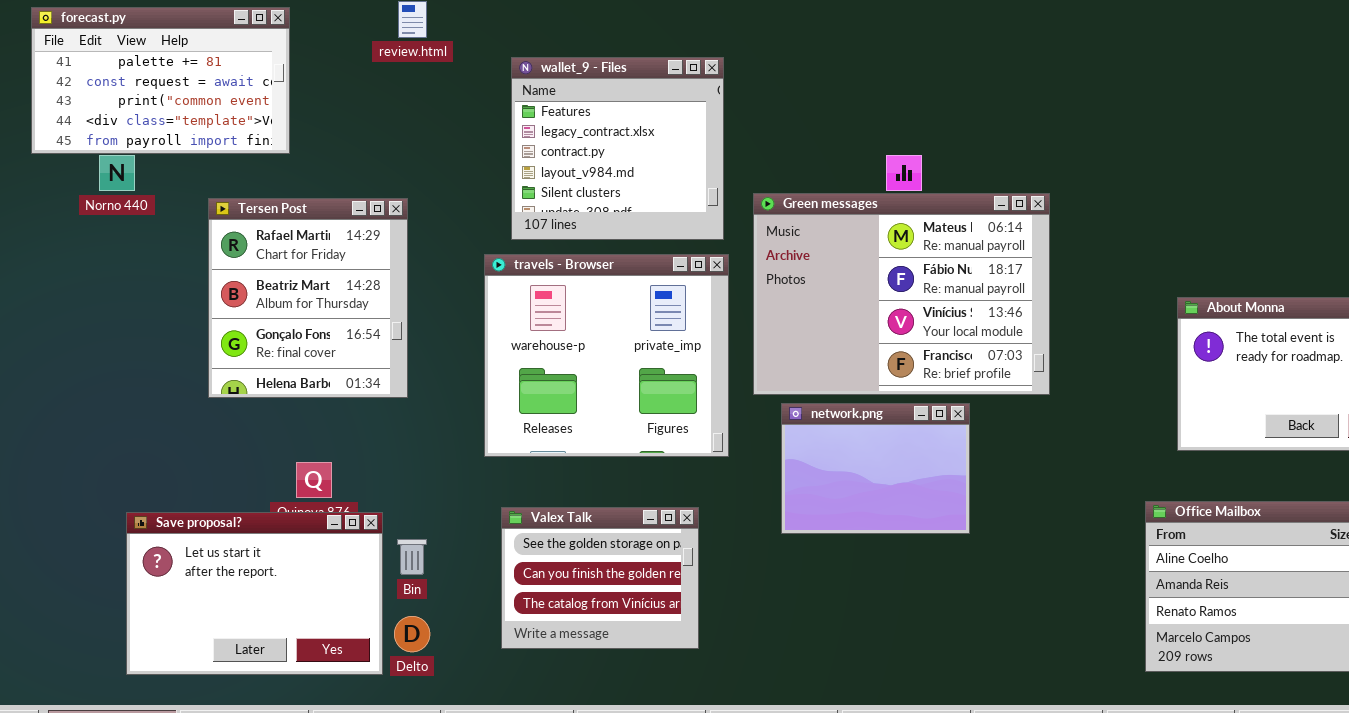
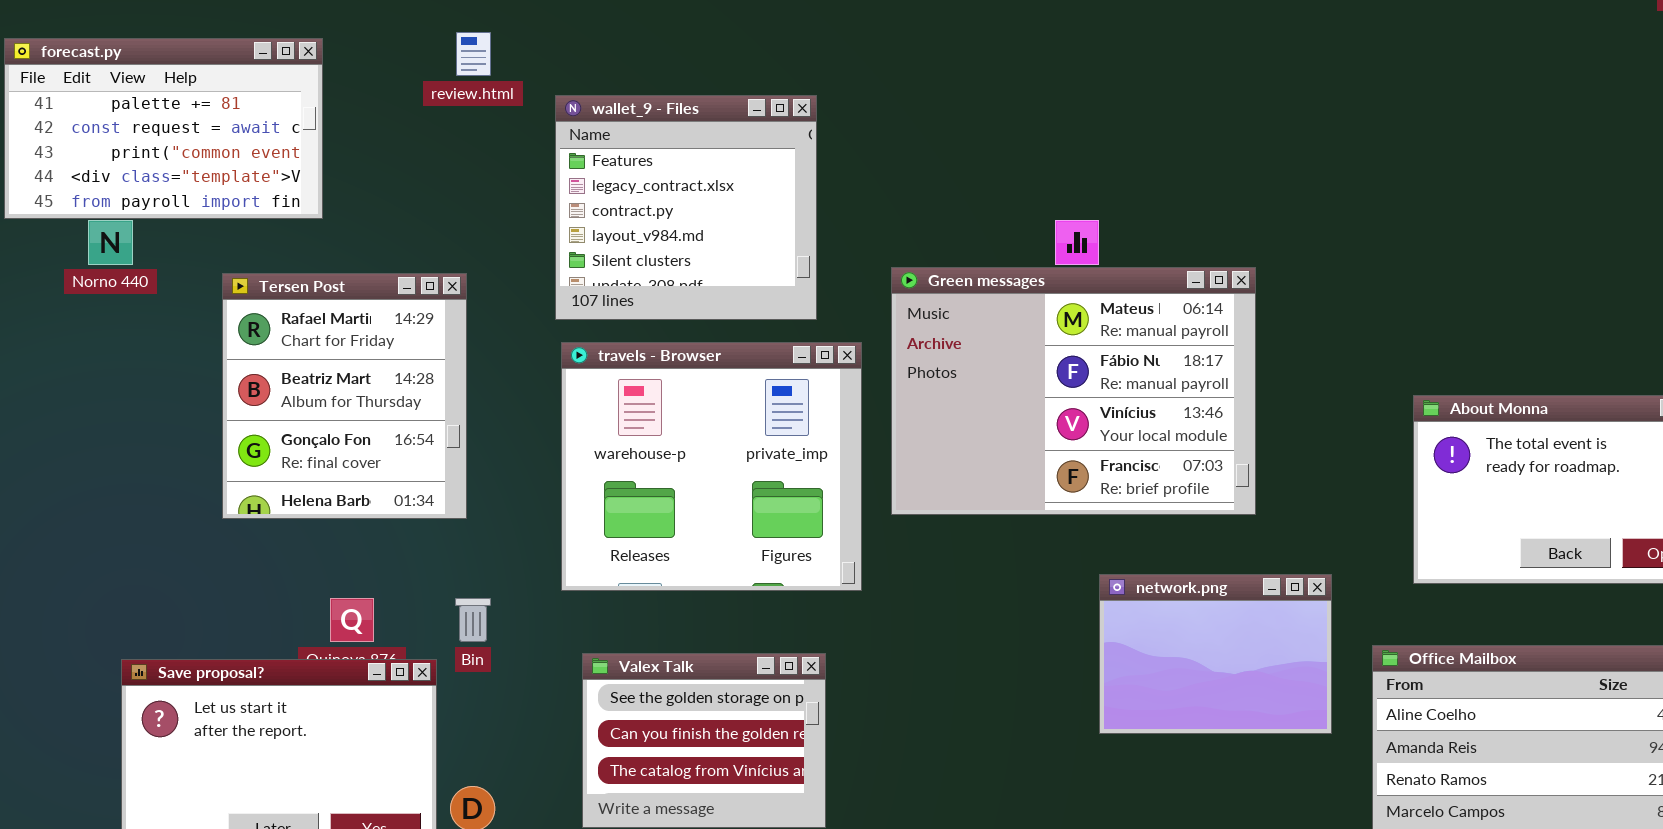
wallet_9 - Files: [511,57,724,240] -> [555,95,817,320], moved
network.png: [781,403,970,534] -> [1099,574,1332,734], moved
Bin: [397,539,427,575] -> [455,598,491,642], moved

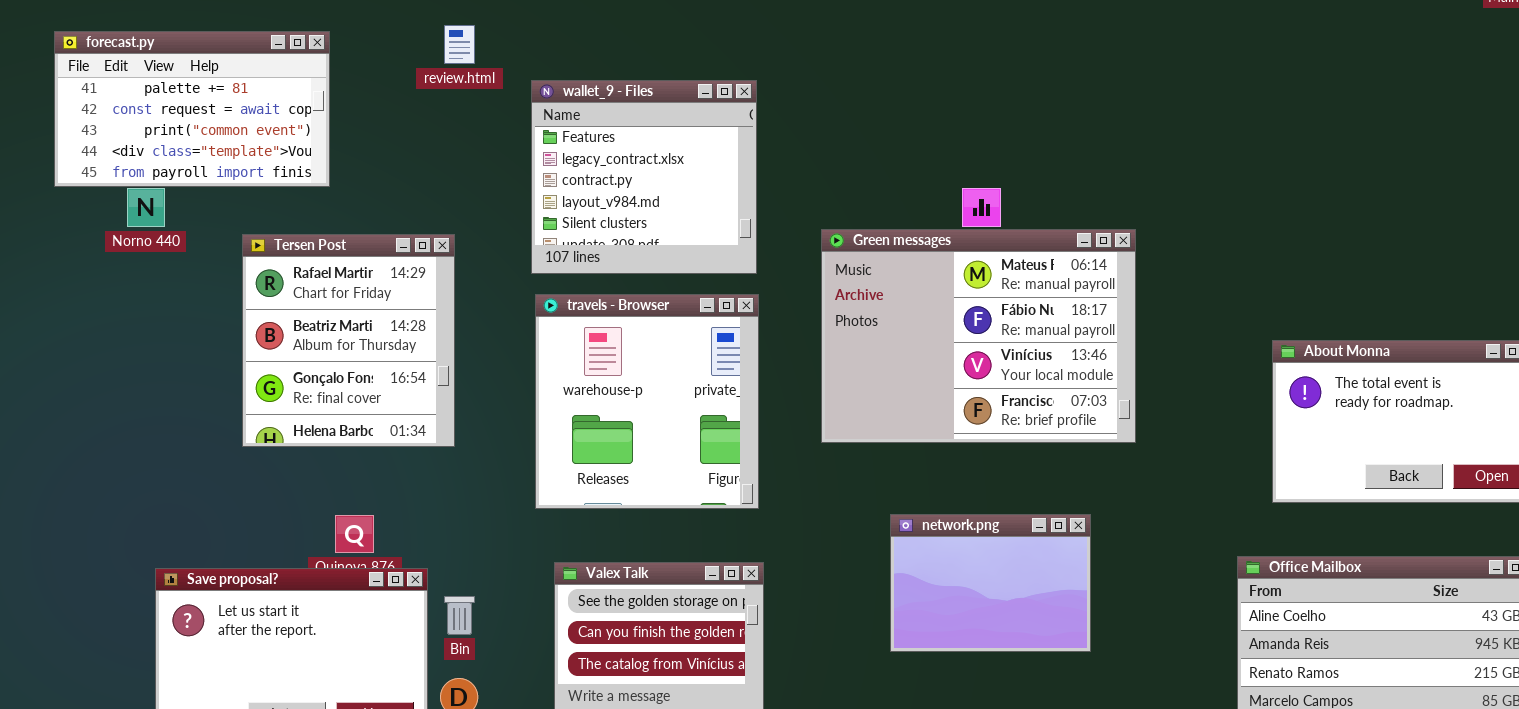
travels - Browser: [561,342,862,591] -> [535,294,759,509], resized
network.png: [1099,574,1332,734] -> [890,514,1091,652], moved
Bin: [455,598,491,642] -> [444,596,475,635], moved

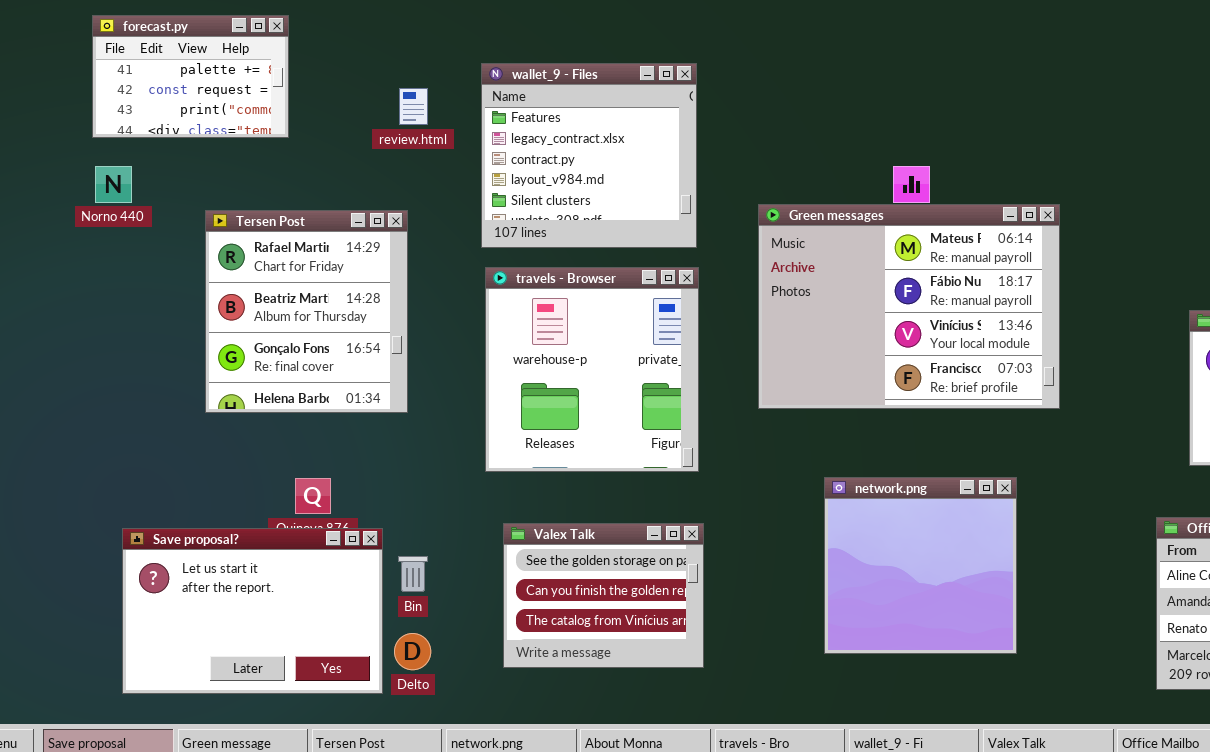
review.html: [444,25,475,64] -> [399,88,428,125], moved
forecast.py: [54,31,330,187] -> [92,15,289,138], resized
network.png: [890,514,1091,652] -> [824,477,1017,654], resized

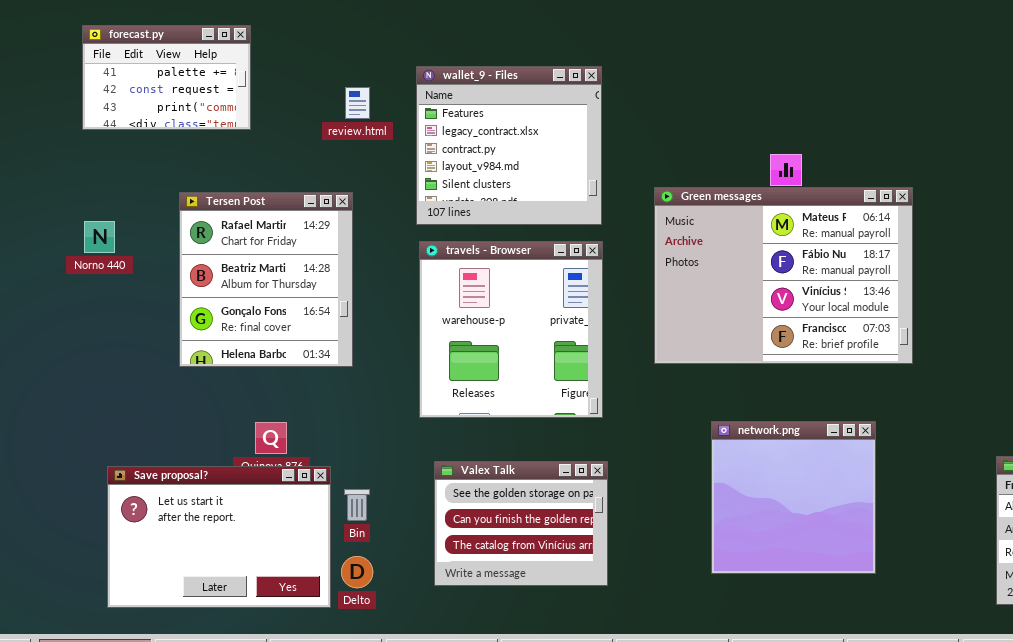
Norno 440: [95,166,132,203] -> [84,221,115,253], moved

